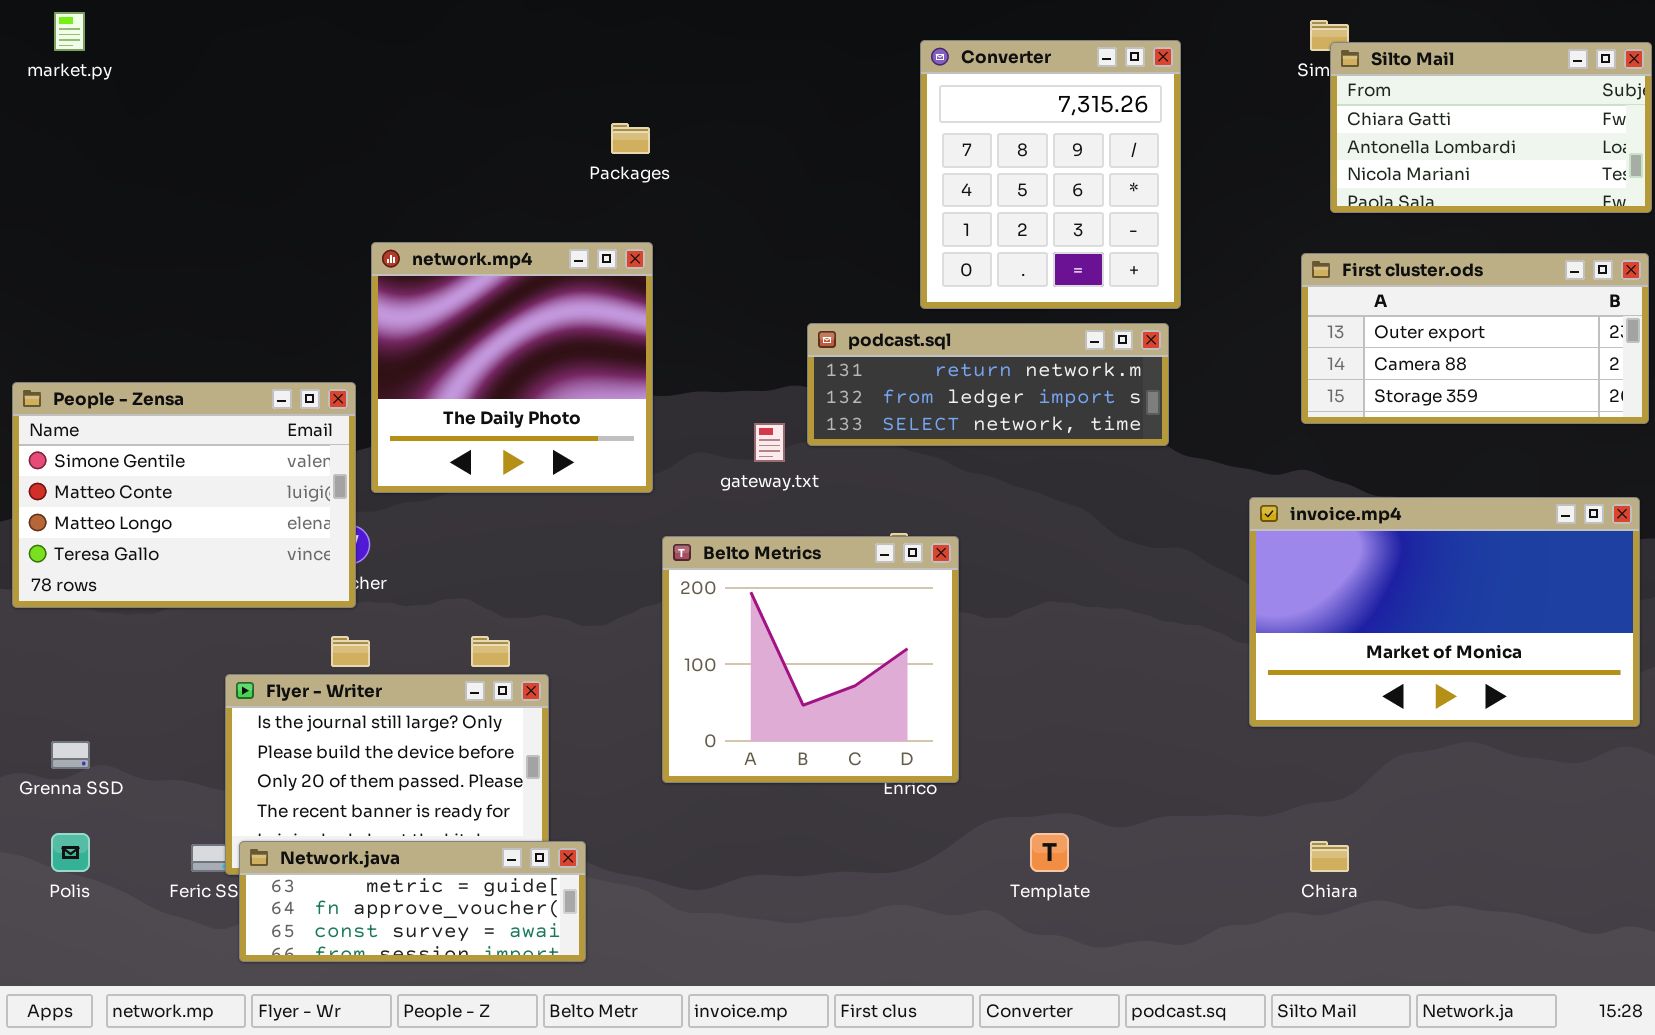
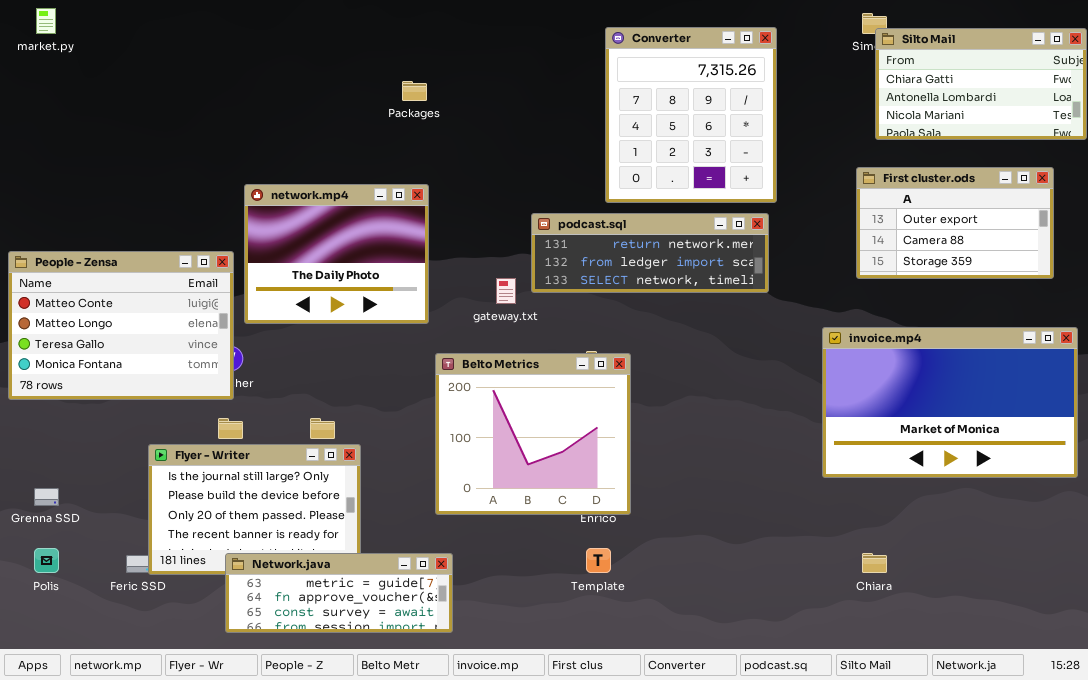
network.mp4: [371,242,653,493] -> [244,184,429,324], resized
First cluster.ods: [1301,253,1649,424] -> [856,167,1054,279], resized
People - Zensa: [12,382,356,608] -> [8,251,234,400], scrolled down 1 row
Template: [1030,833,1069,872] -> [586,548,611,573], moved
Network.java: [239,841,586,962] -> [225,553,453,633], moved

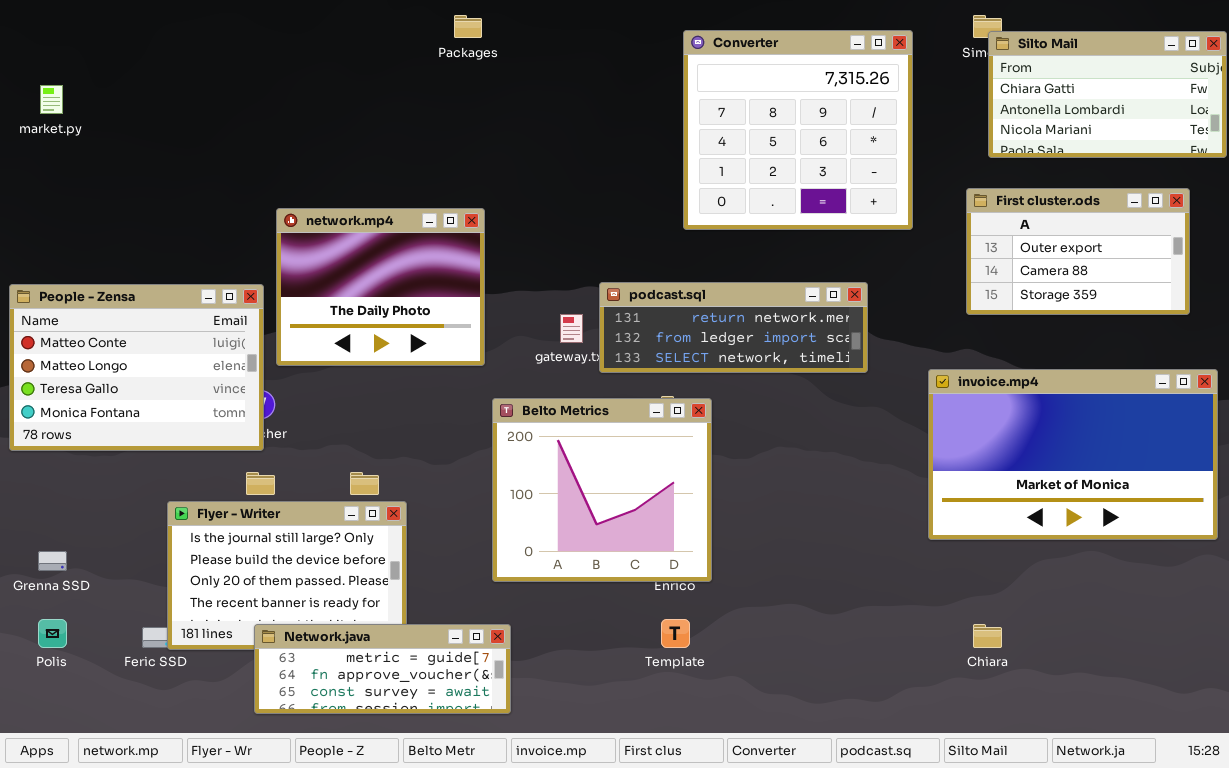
market.py: [36,8,56,34] -> [40,85,63,114], moved
Converter: [605,27,777,203] -> [683,30,913,230], resized
Packages: [402,81,427,101] -> [454,15,482,38], moved
podcast.sql: [531,213,769,293] -> [599,282,868,373], moved

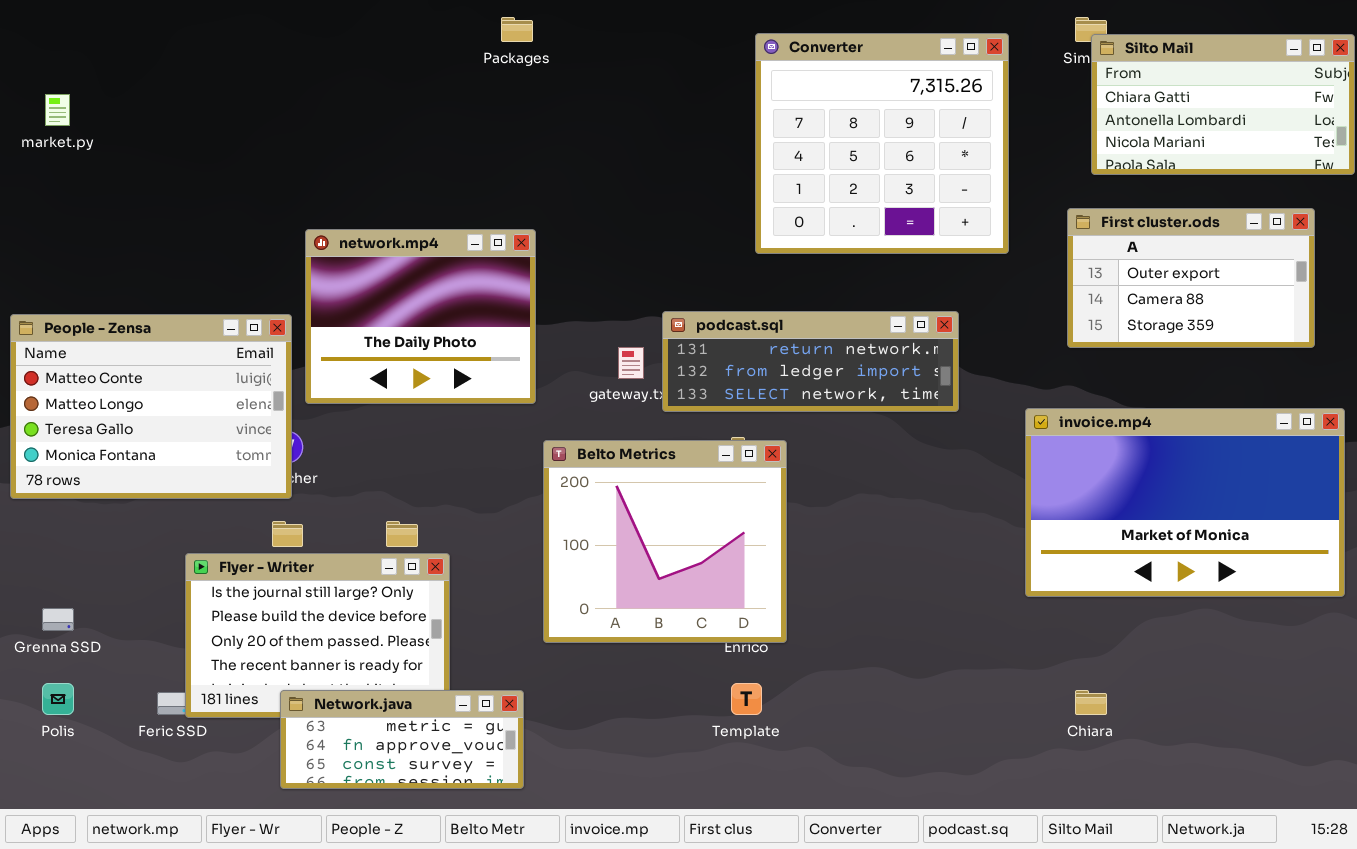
Network.java: [254,624,511,714] -> [280,690,524,789], resized

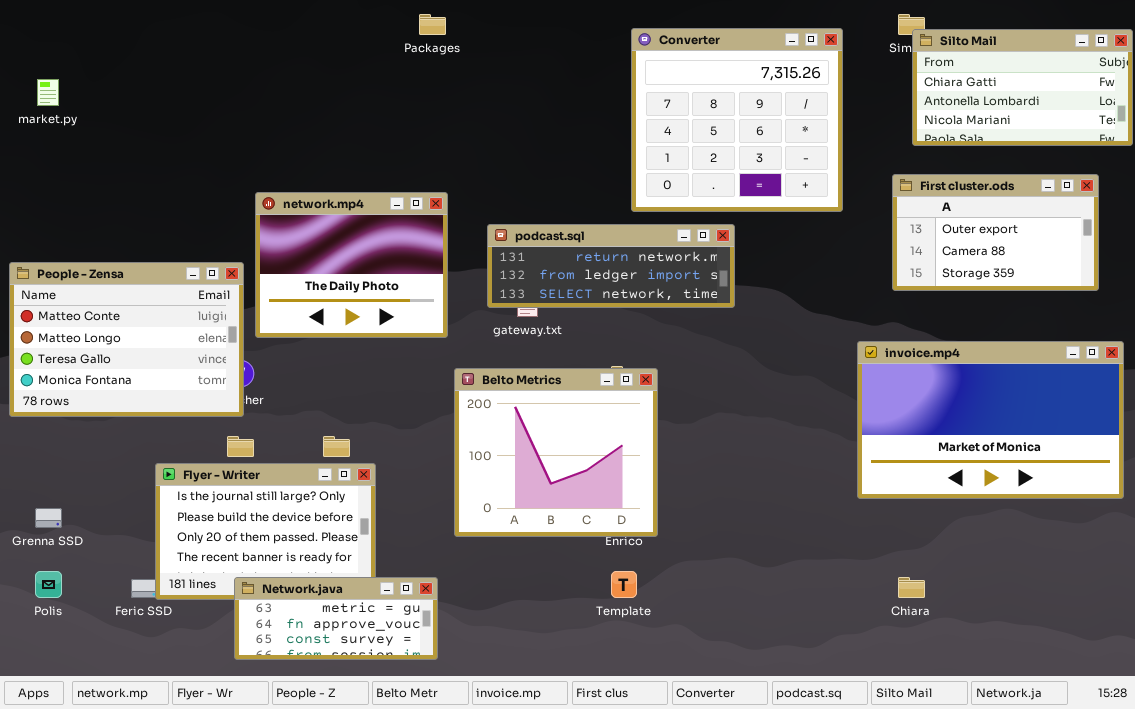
podcast.sql: [662,311,959,412] -> [487,224,735,308], moved

